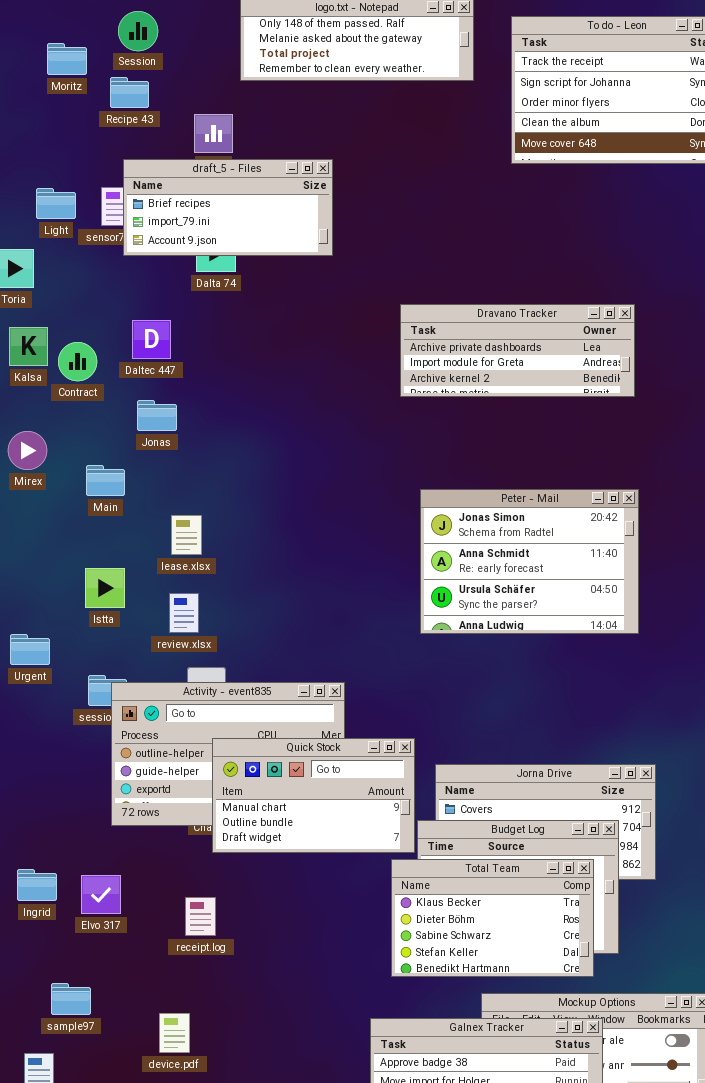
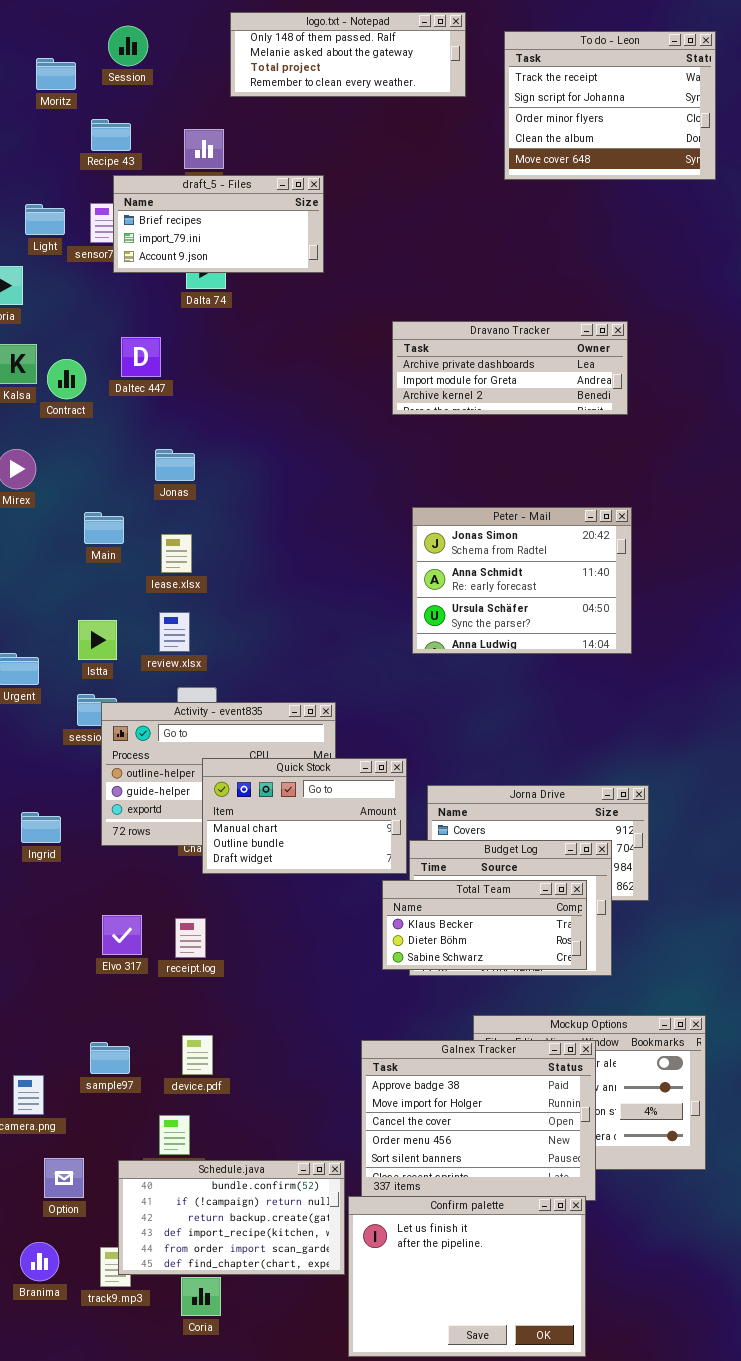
Recipe 43: [110,77,149,108] -> [91,119,131,151], moved
Jonas: [137,400,177,431] -> [155,449,195,481], moved
Main: [86,465,125,496] -> [84,512,124,544], moved
Istta: [85,568,125,608] -> [78,620,117,660], moved
Total Team: [391,859,594,977] -> [382,880,587,970], resized
Ingrid: [17,869,57,901] -> [21,812,61,843], moved
Elvo 317: [81,875,121,914] -> [102,915,142,955], moved
sample97: [51,983,91,1015] -> [90,1042,130,1074], moved
device.pdf: [159,1013,190,1053] -> [182,1035,213,1075], moved

